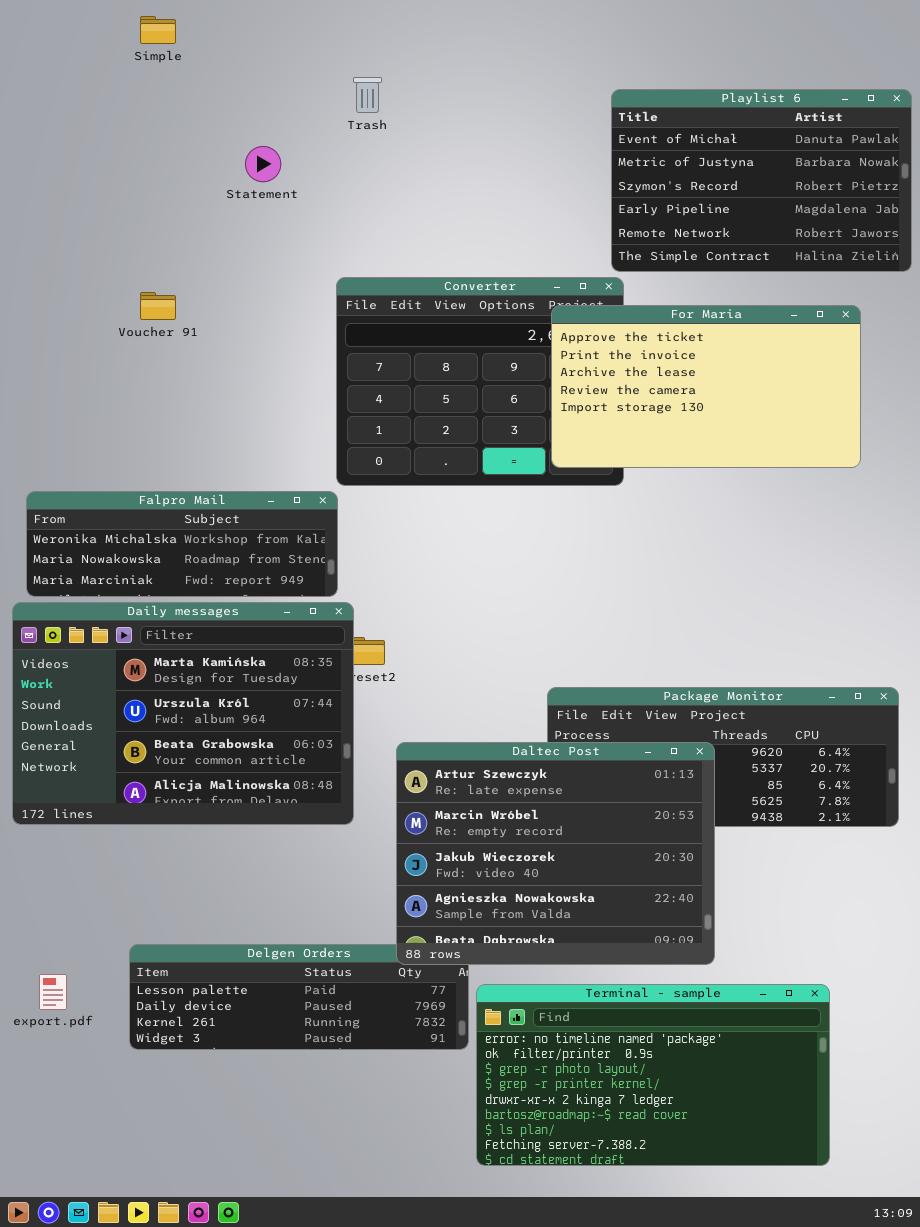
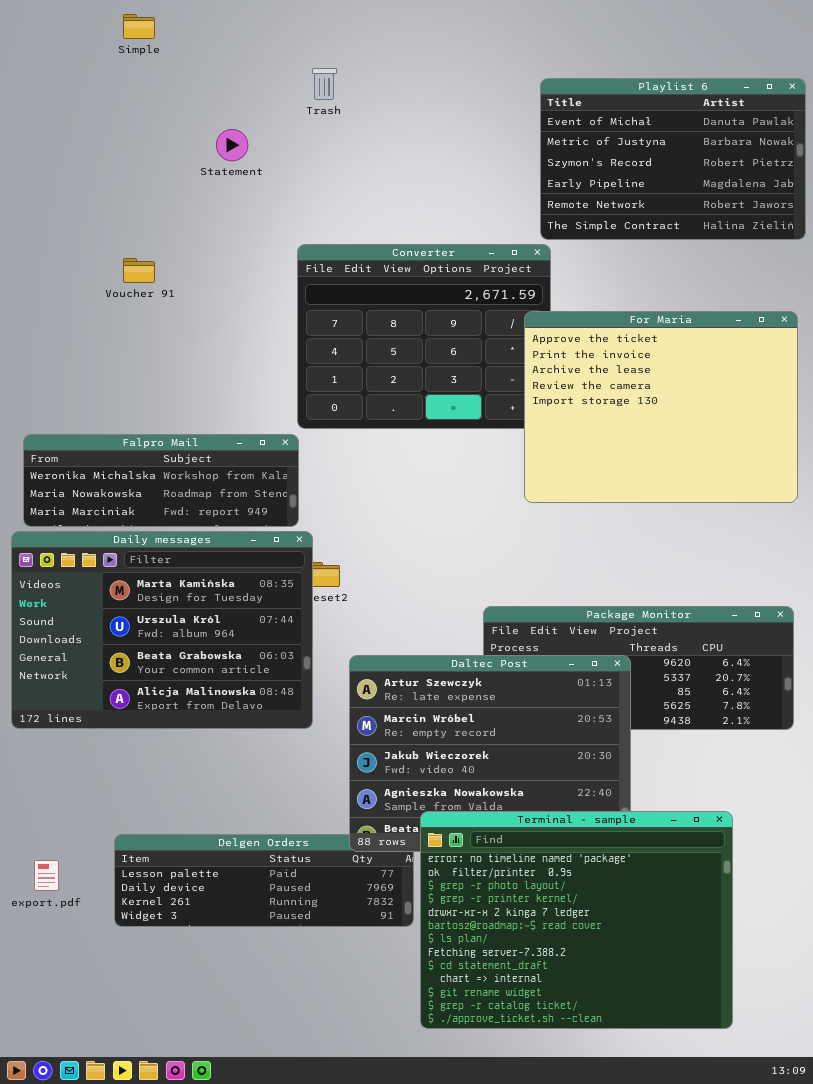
For Maria: [551,305,861,468] -> [524,311,798,503], moved, resized
Terminal - sample: [476,984,830,1166] -> [420,811,733,1029], resized

